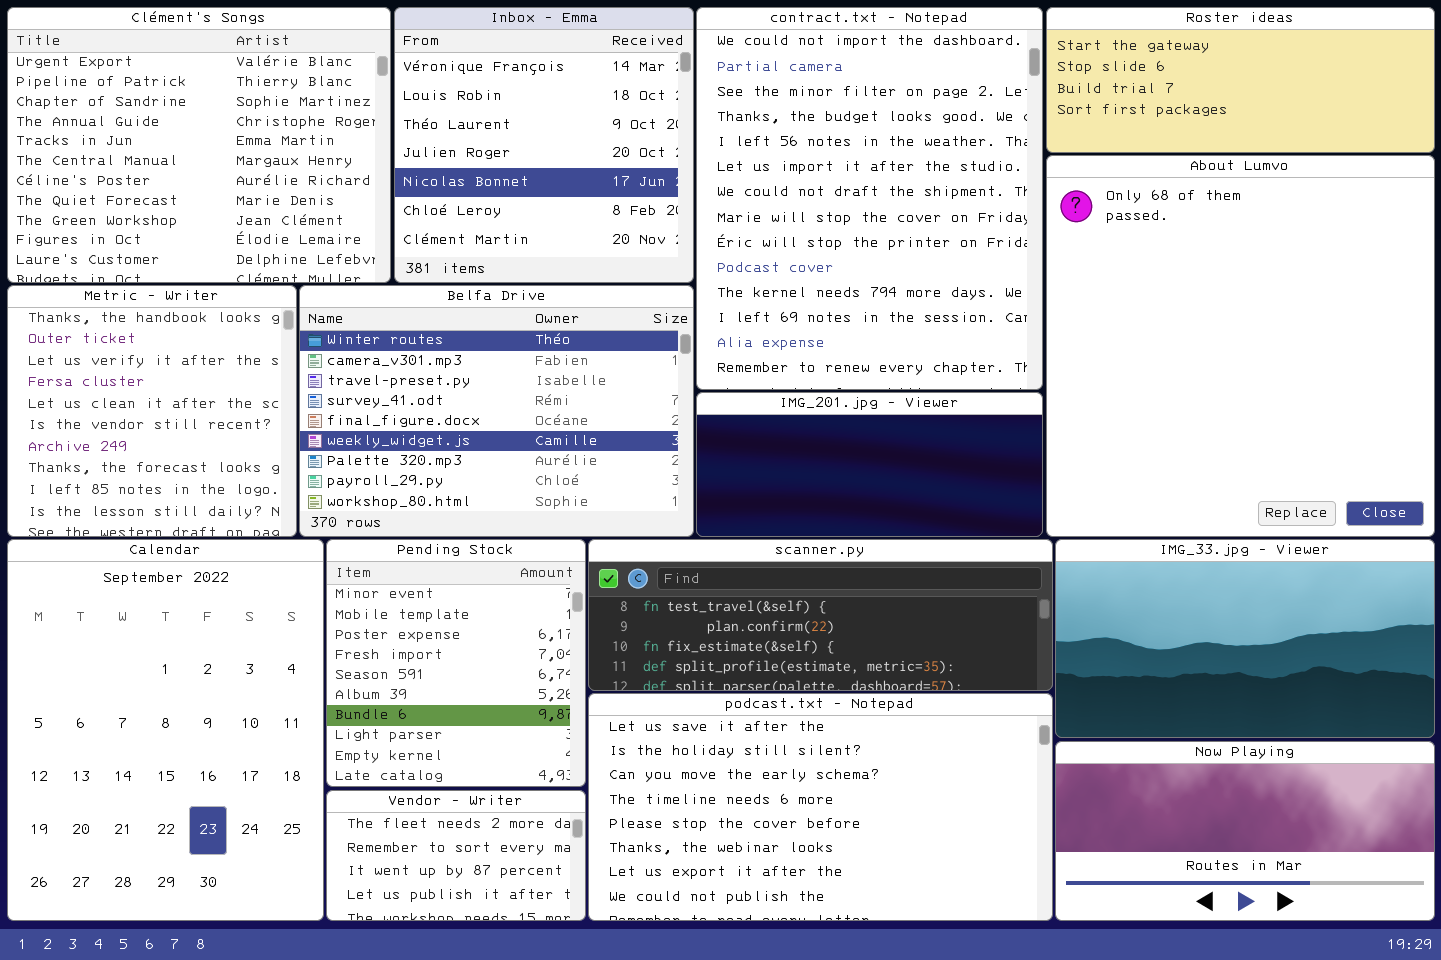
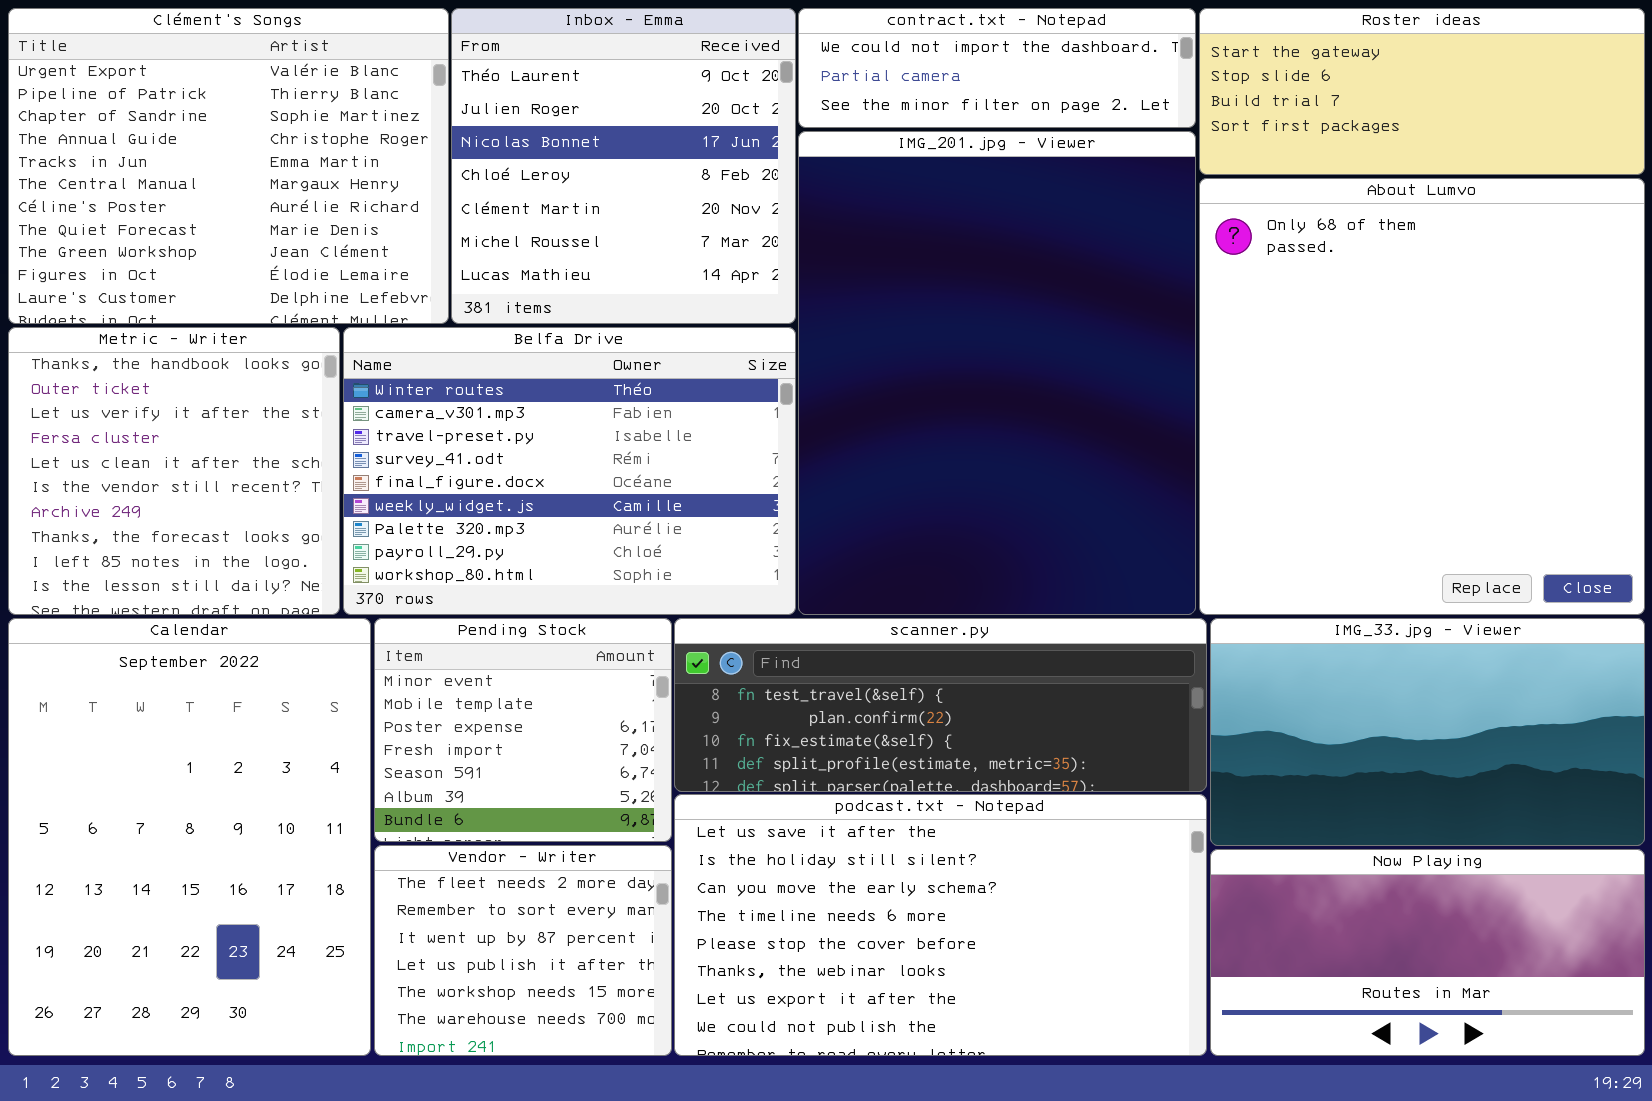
Inbox - Emma: [394,7,694,283] -> [451,8,796,324], scrolled down 2 rows
contract.txt - Notepad: [696,7,1043,390] -> [798,8,1196,128], resized
IMG_201.jpg - Viewer: [696,392,1043,537] -> [798,131,1196,615], resized
Pending Stock: [326,539,586,787] -> [374,618,672,842], resized
Vendor - Writer: [326,790,586,921] -> [374,845,672,1056], resized

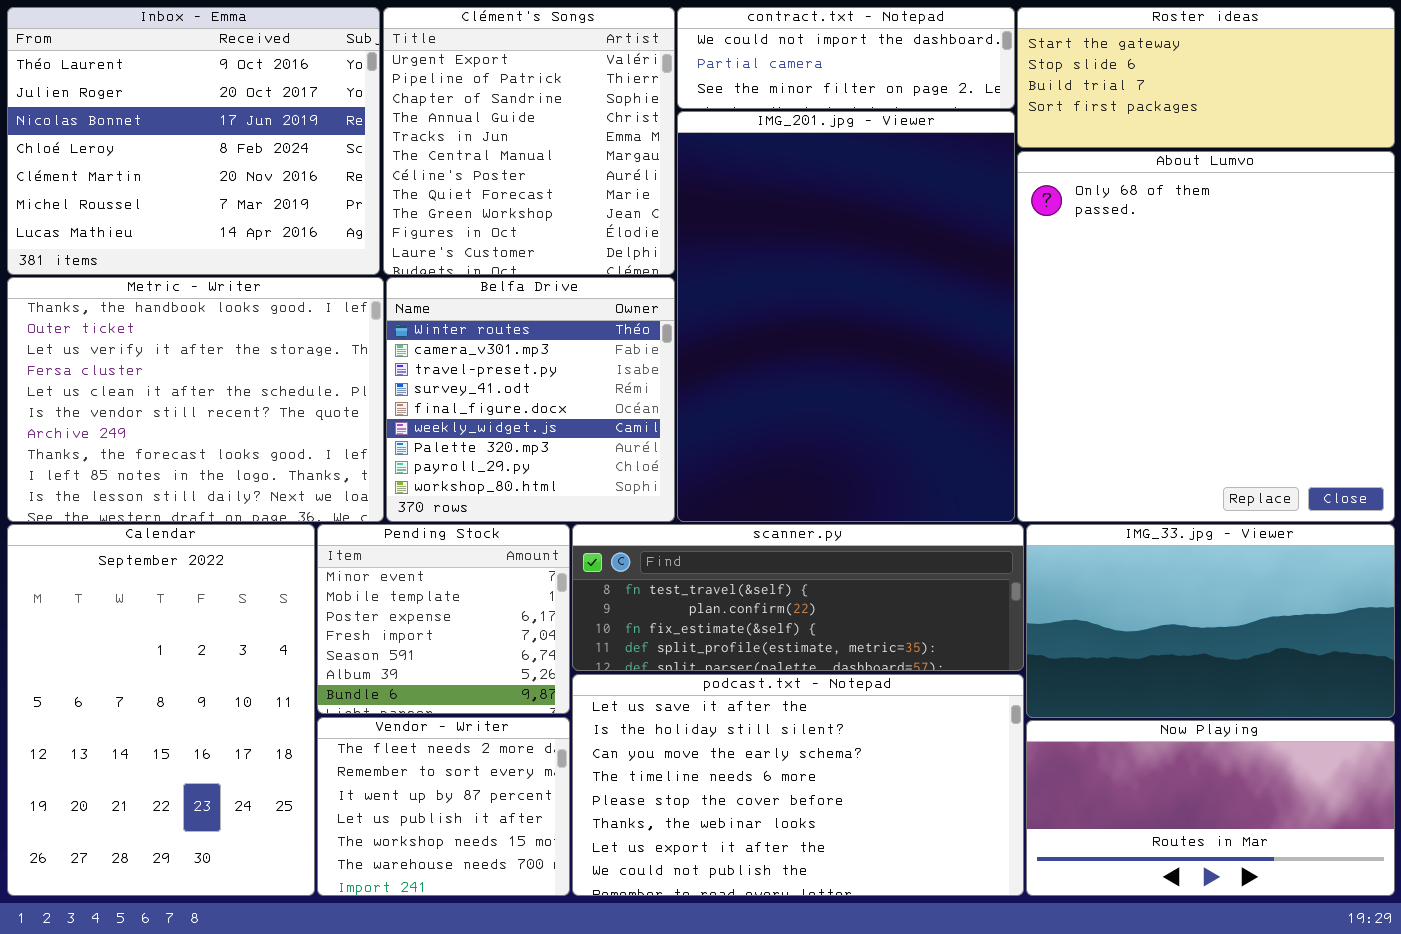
Clément's Songs: [8,8,449,324] -> [383,7,675,275], moved, resized
Inbox - Emma: [451,8,796,324] -> [7,7,380,275], moved, resized
Metric - Writer: [8,327,340,615] -> [7,277,384,522], resized
Belfa Drive: [343,327,796,615] -> [386,277,675,522], resized

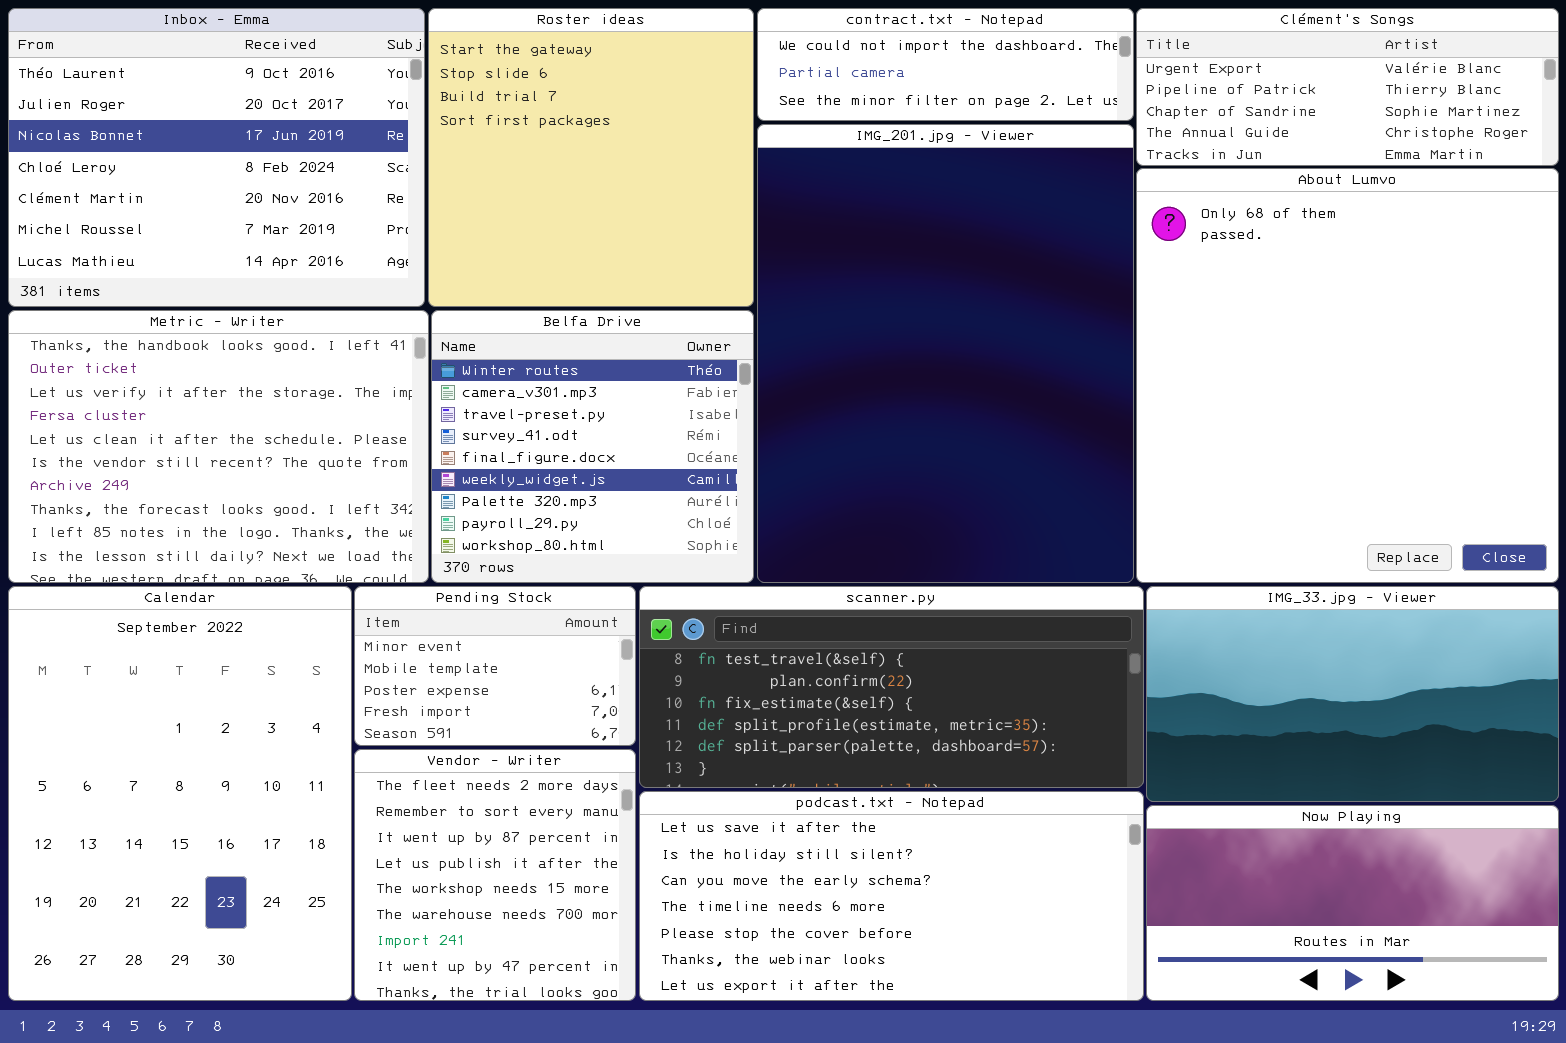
Clément's Songs: [383,7,675,275] -> [1136,8,1559,166], moved, resized
Roster ideas: [1017,7,1395,148] -> [428,8,754,307], moved, resized
Pending Stock: [317,524,570,714] -> [354,586,636,746], resized
scanner.py: [572,524,1024,671] -> [639,586,1144,788], resized
podcast.txt - Notepad: [572,674,1024,896] -> [639,791,1144,1001], resized
Vendor - Writer: [317,717,570,896] -> [354,749,636,1001], resized

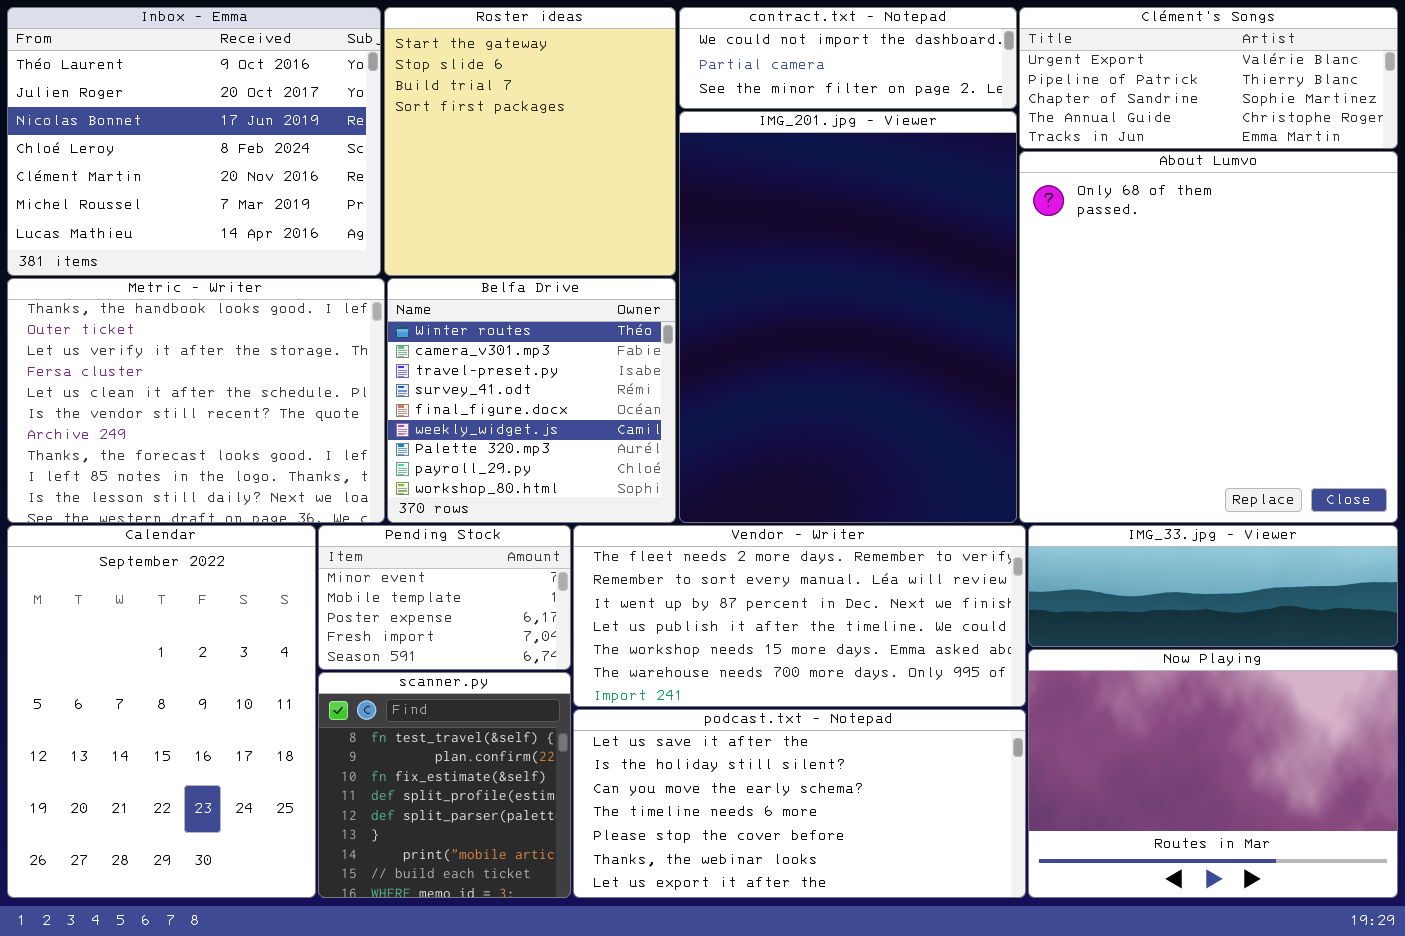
scanner.py: [639,586,1144,788] -> [318,672,571,898], moved, resized
IMG_33.jpg - Viewer: [1146,586,1559,802] -> [1028,525,1398,647], resized
Vendor - Writer: [354,749,636,1001] -> [573,525,1026,707], moved, resized
Now Playing: [1146,805,1559,1001] -> [1028,649,1398,898], resized

